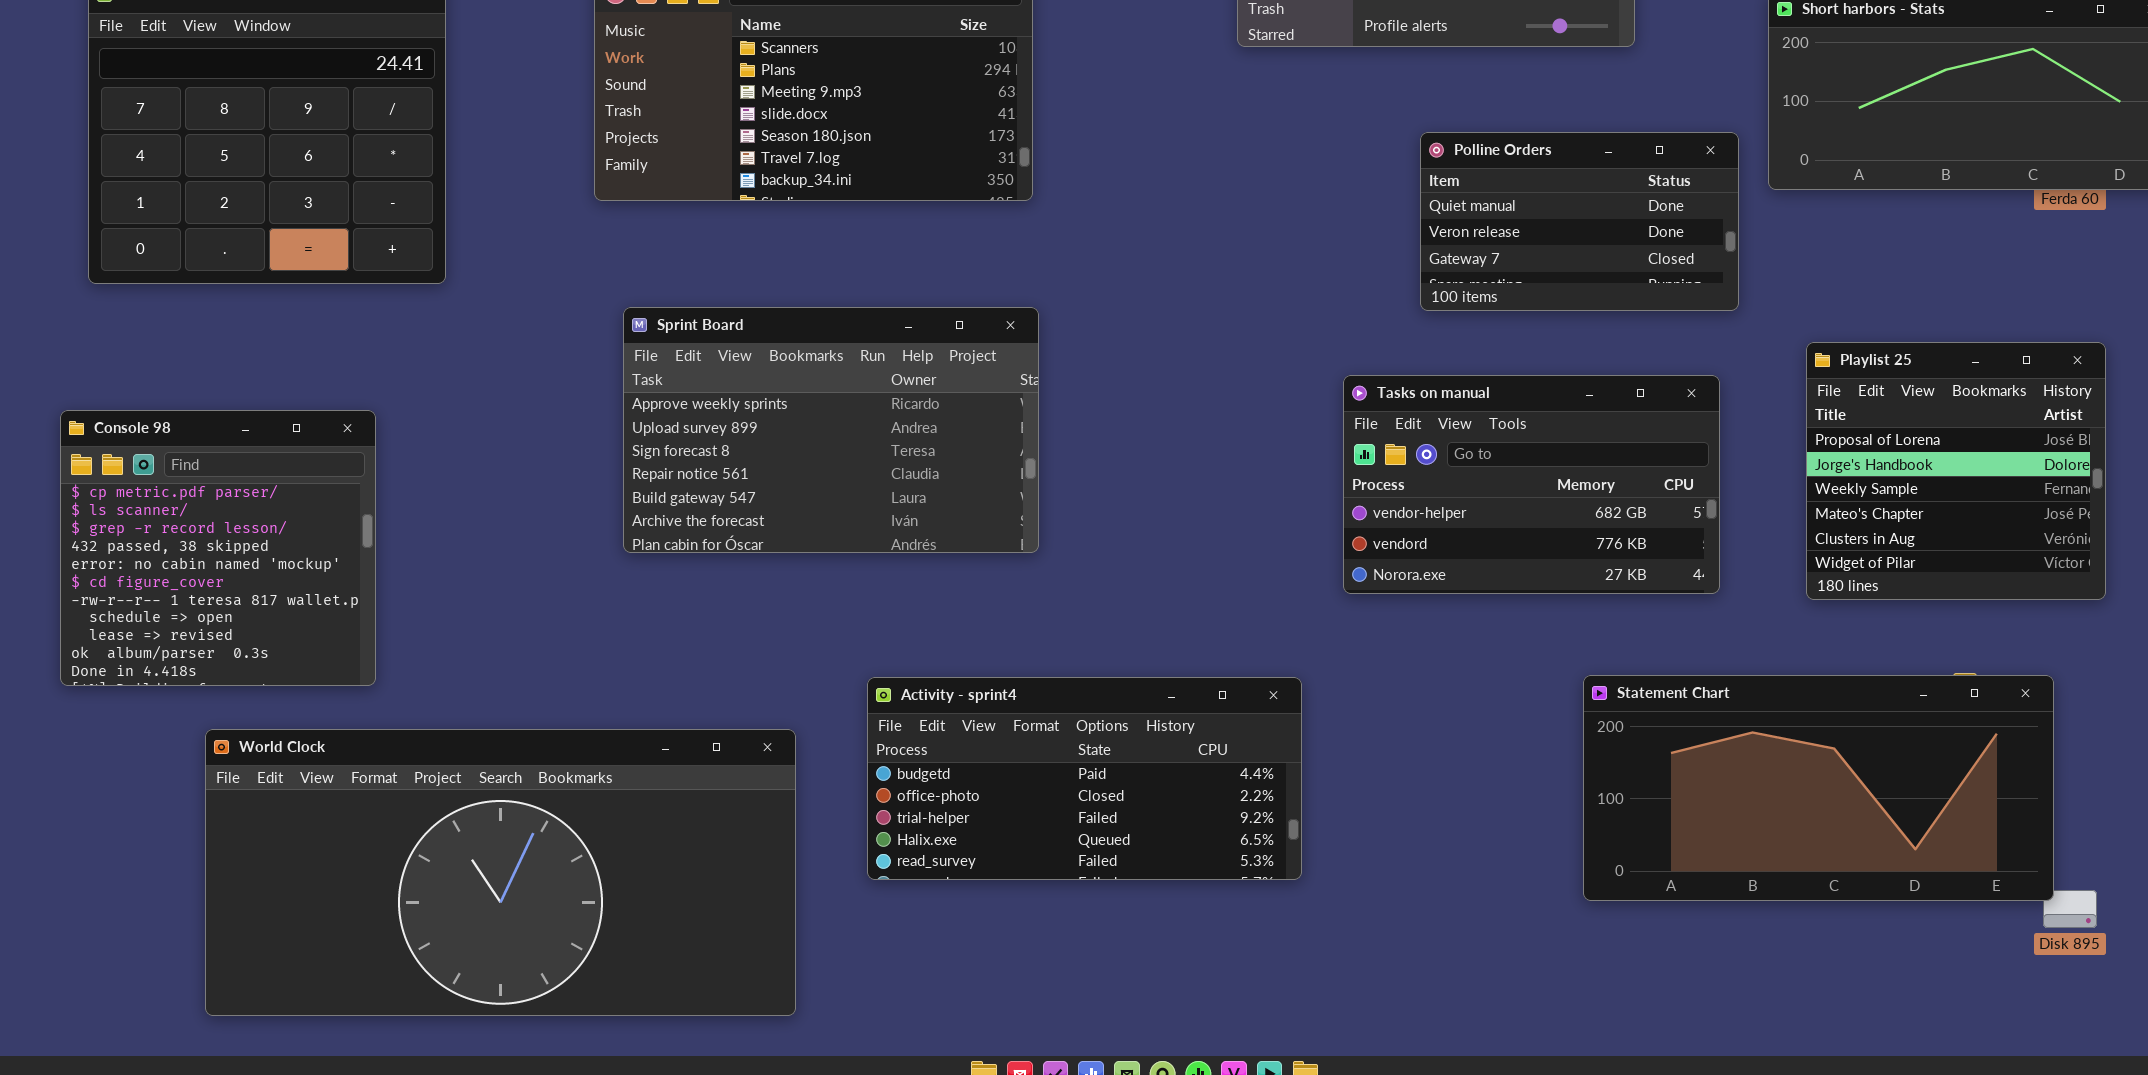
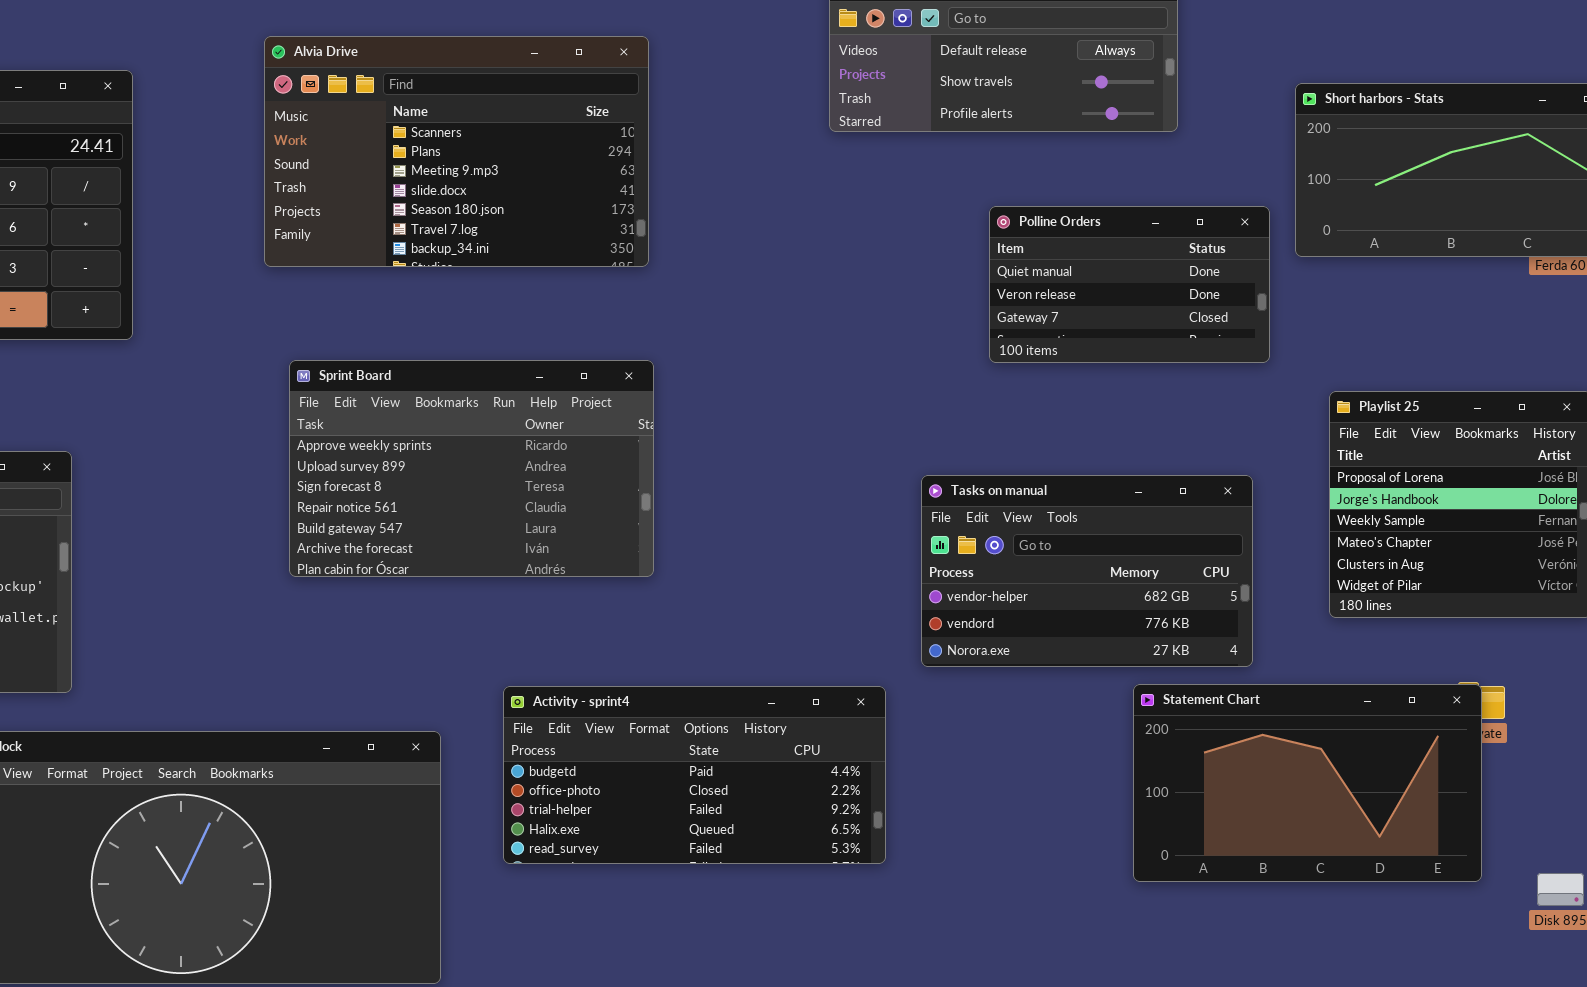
Tasks on manual: [1343,375,1720,594] -> [921,475,1253,667], moved
Statement Chart: [1583,675,2054,901] -> [1133,684,1482,882], resized

